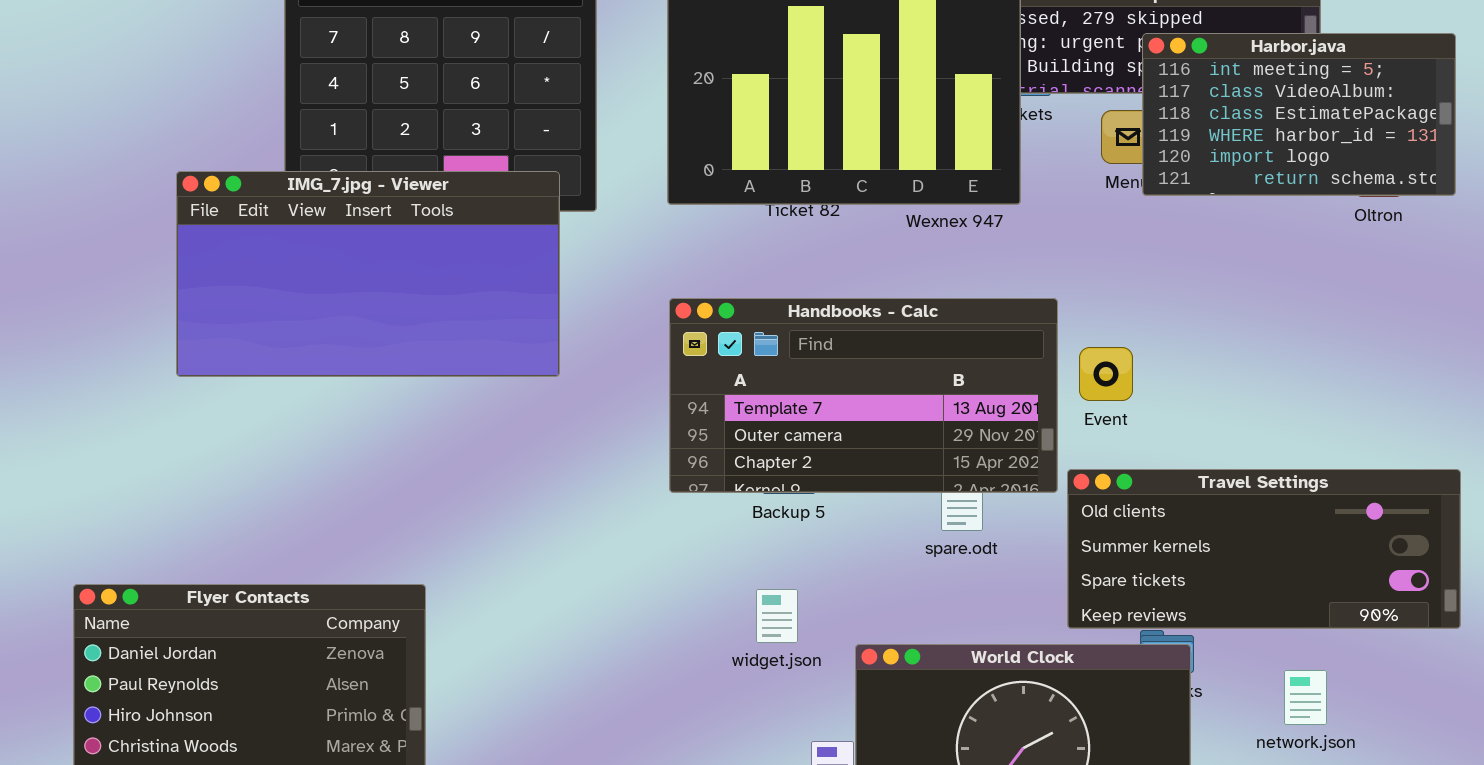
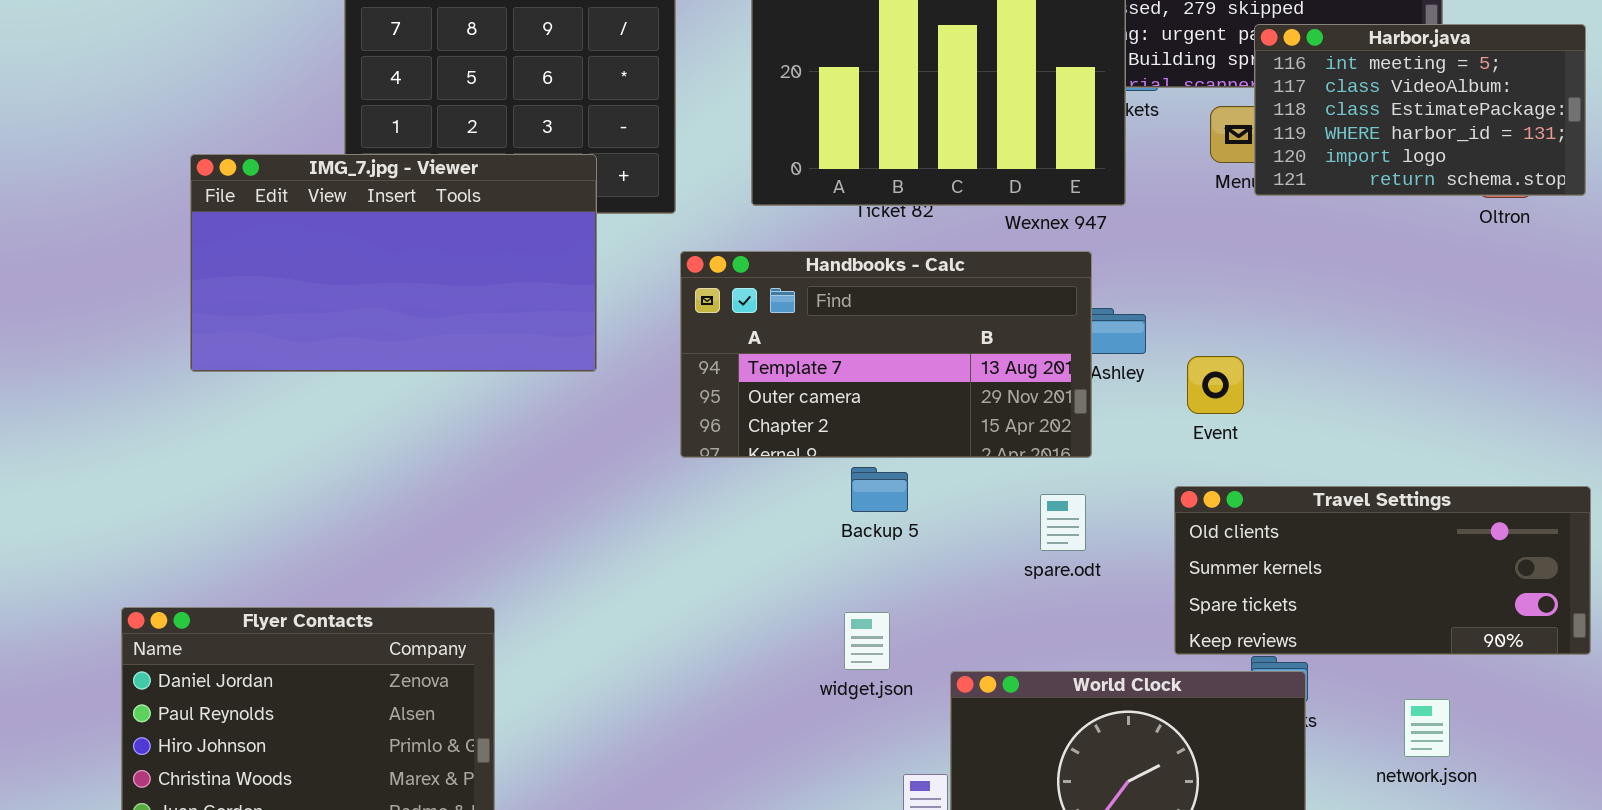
IMG_7.jpg - Viewer: [176,171,560,377] -> [190,154,597,372], moved
Handbooks - Calc: [669,298,1058,493] -> [680,251,1092,458], moved

